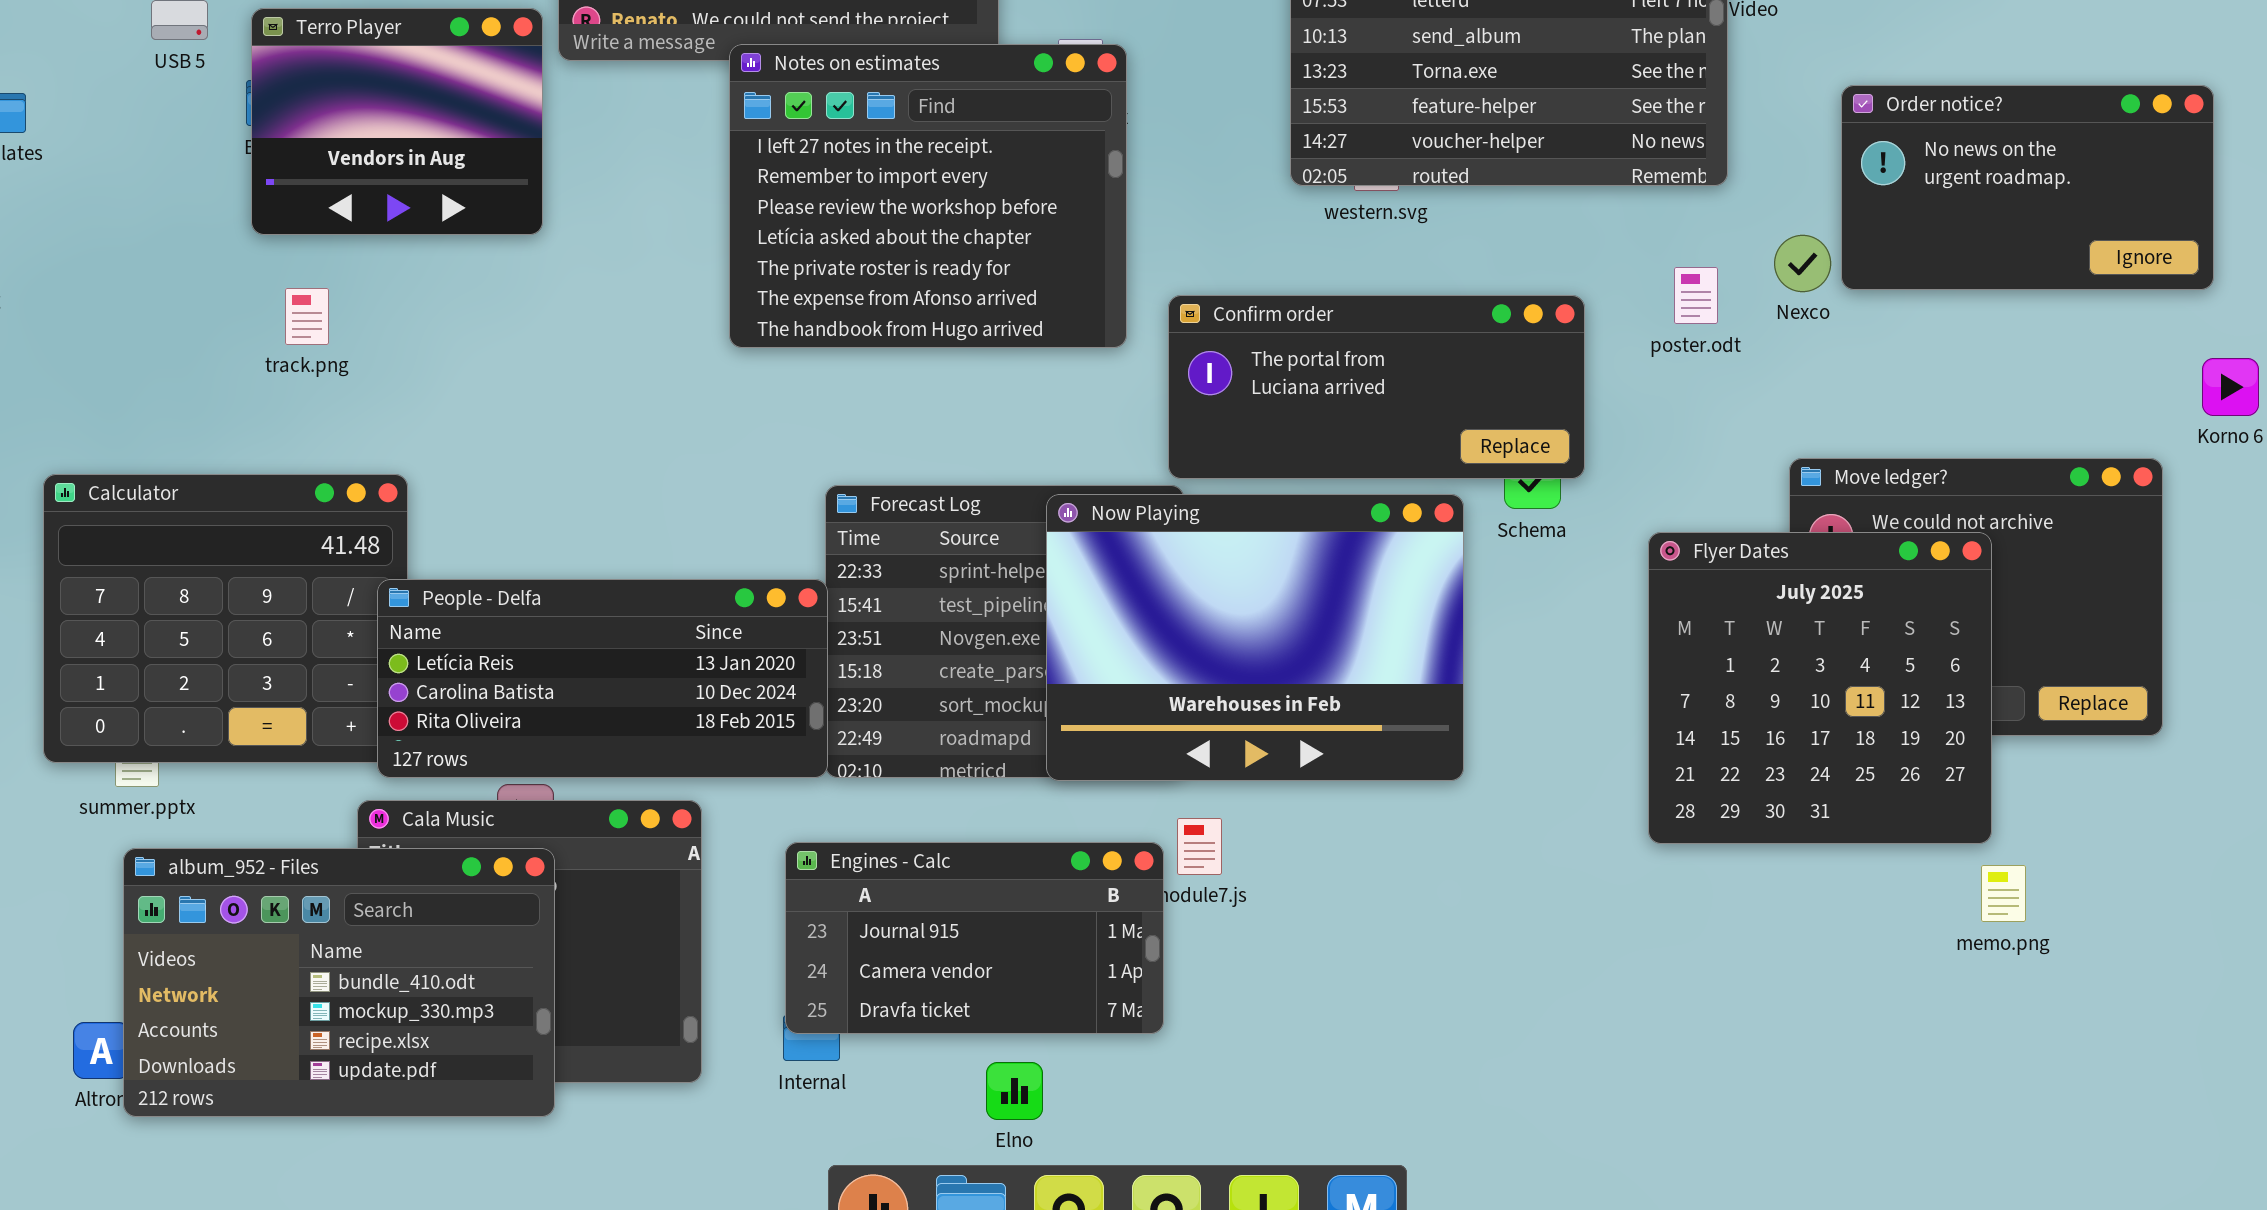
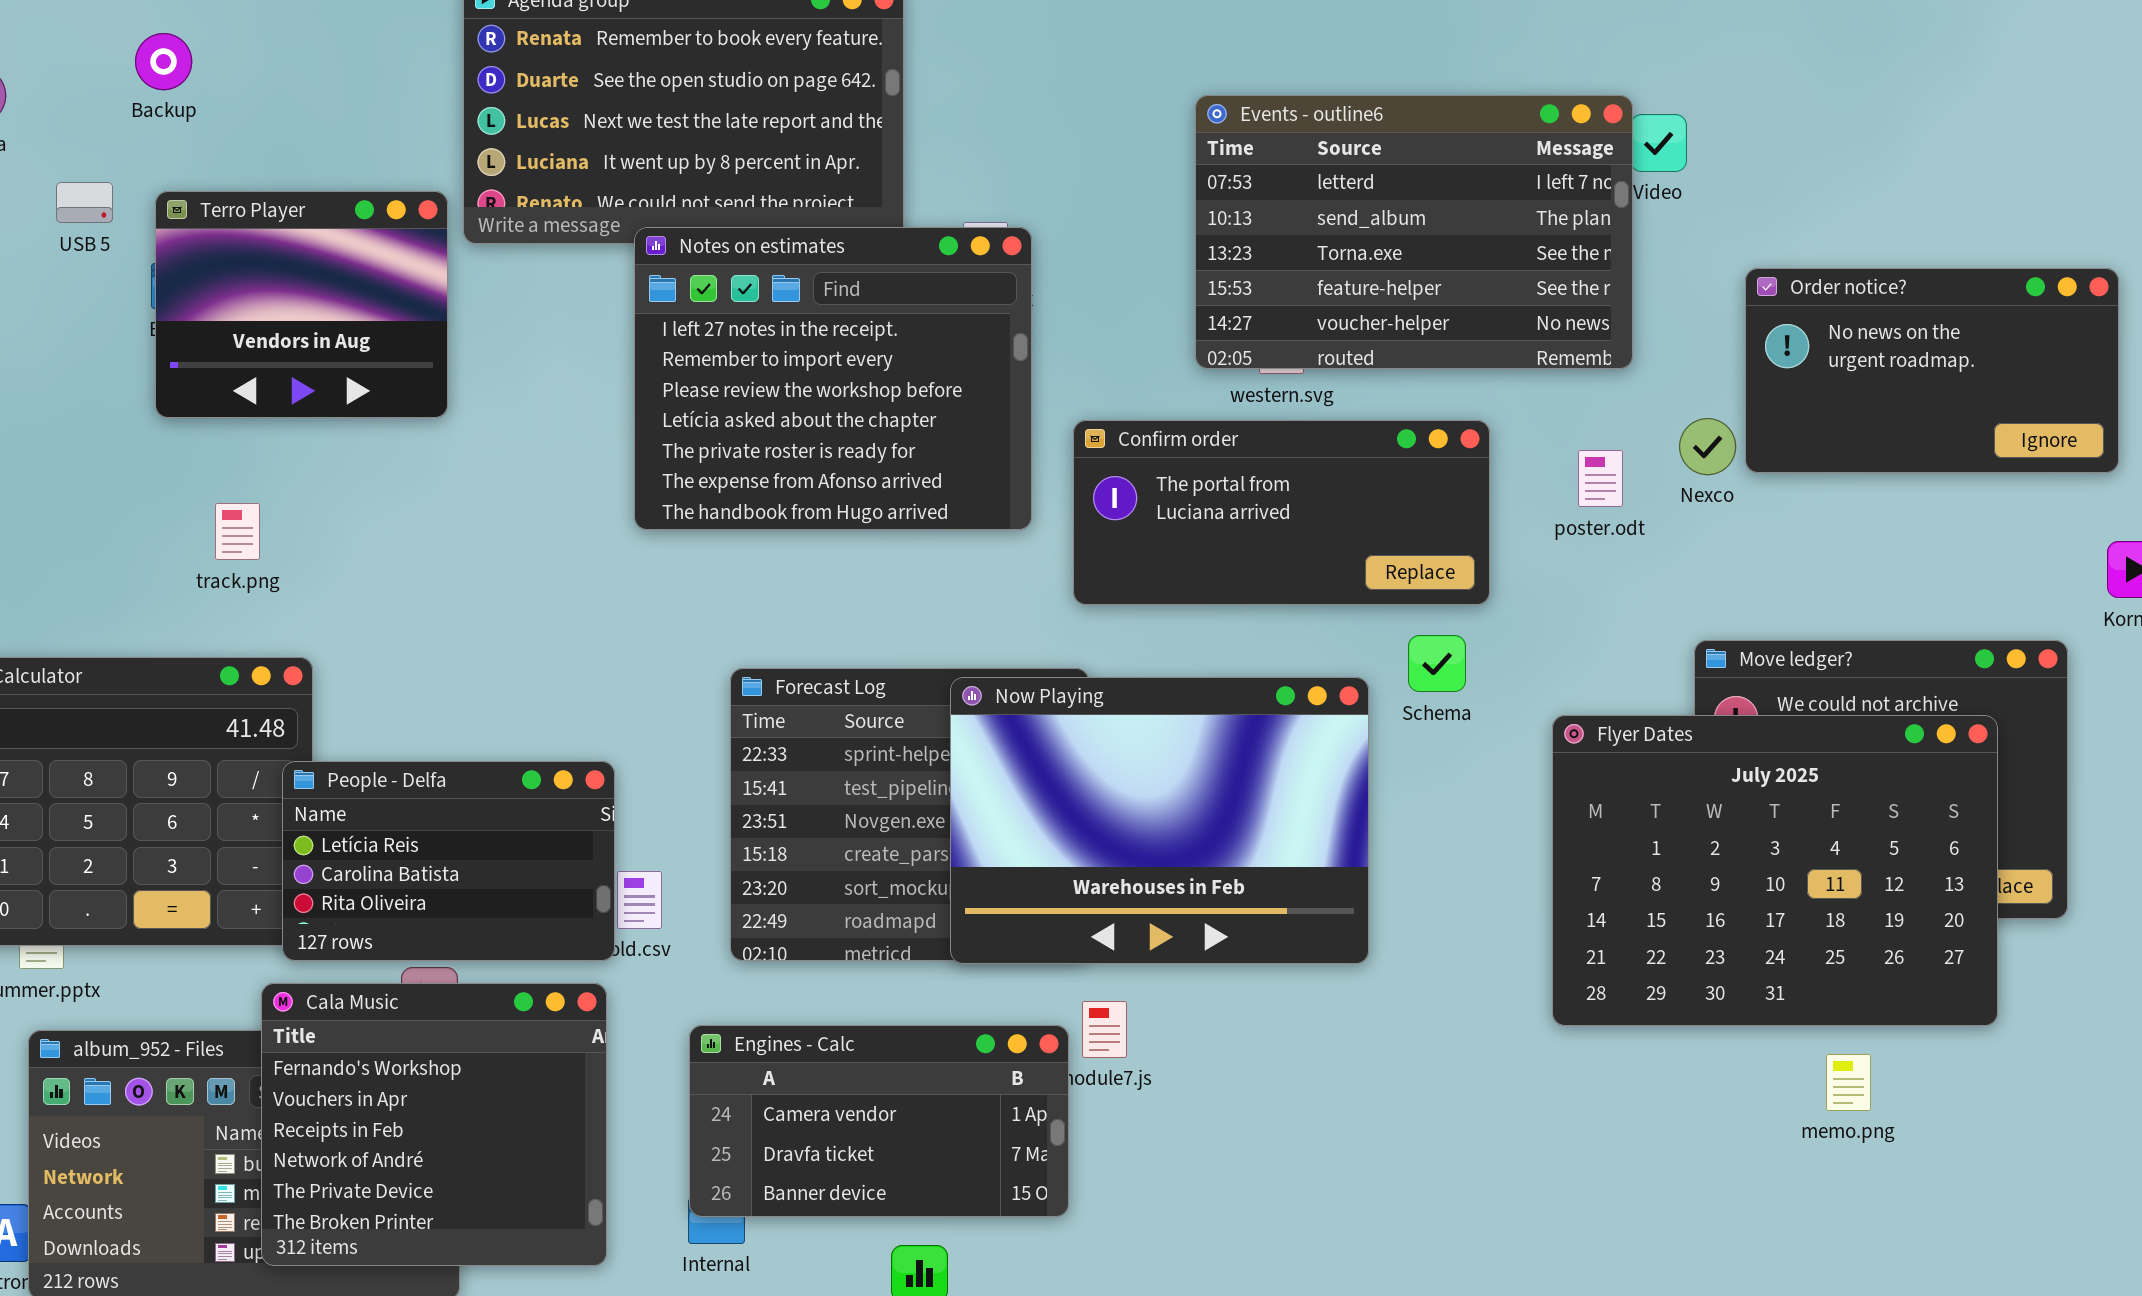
track.png: [285,288,329,345] -> [215,503,260,560], moved
Confirm order: [1168,295,1585,479] -> [1073,420,1490,605], moved
Flyer Dates: [1648,532,1992,844] -> [1552,715,1998,1026], resized
People - Delfa: [377,579,828,778] -> [282,761,615,961], resized
Cala Music: [357,800,702,1083] -> [261,983,607,1266], raised
Engines - Calc: [785,842,1164,1034] -> [689,1025,1069,1217], scrolled down 1 row
memo.png: [1981,865,2026,922] -> [1826,1054,1871,1111], moved

